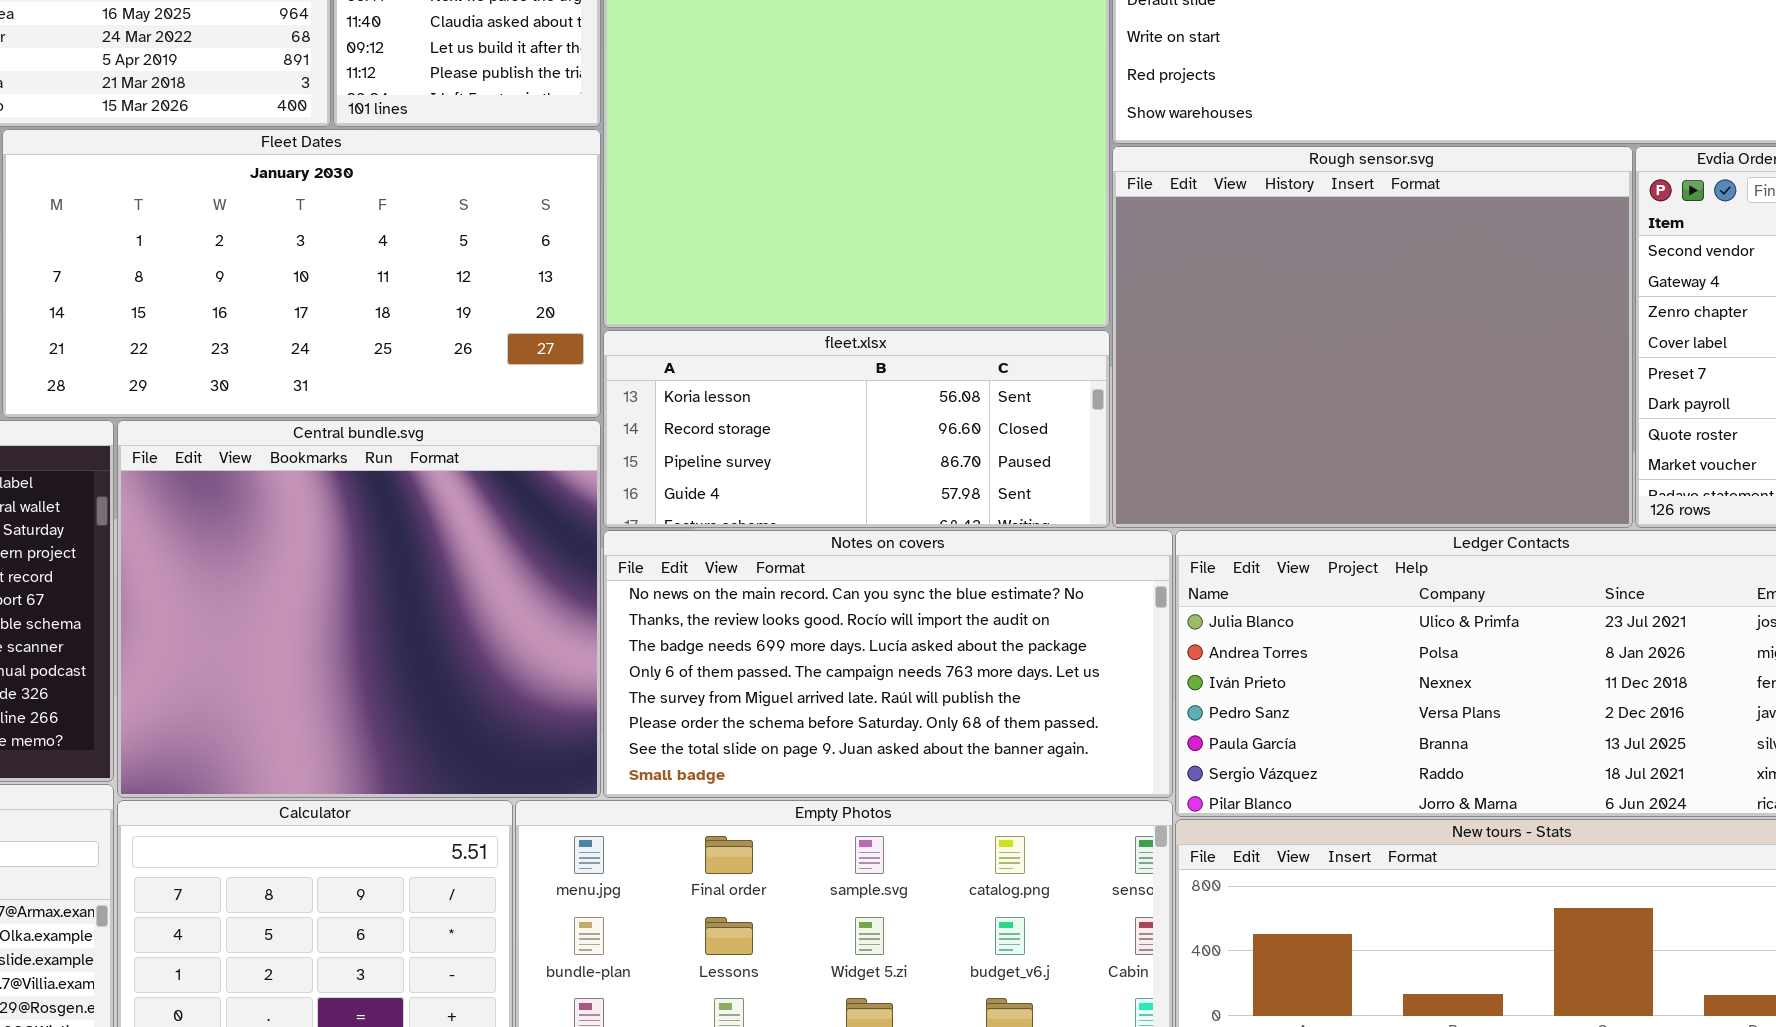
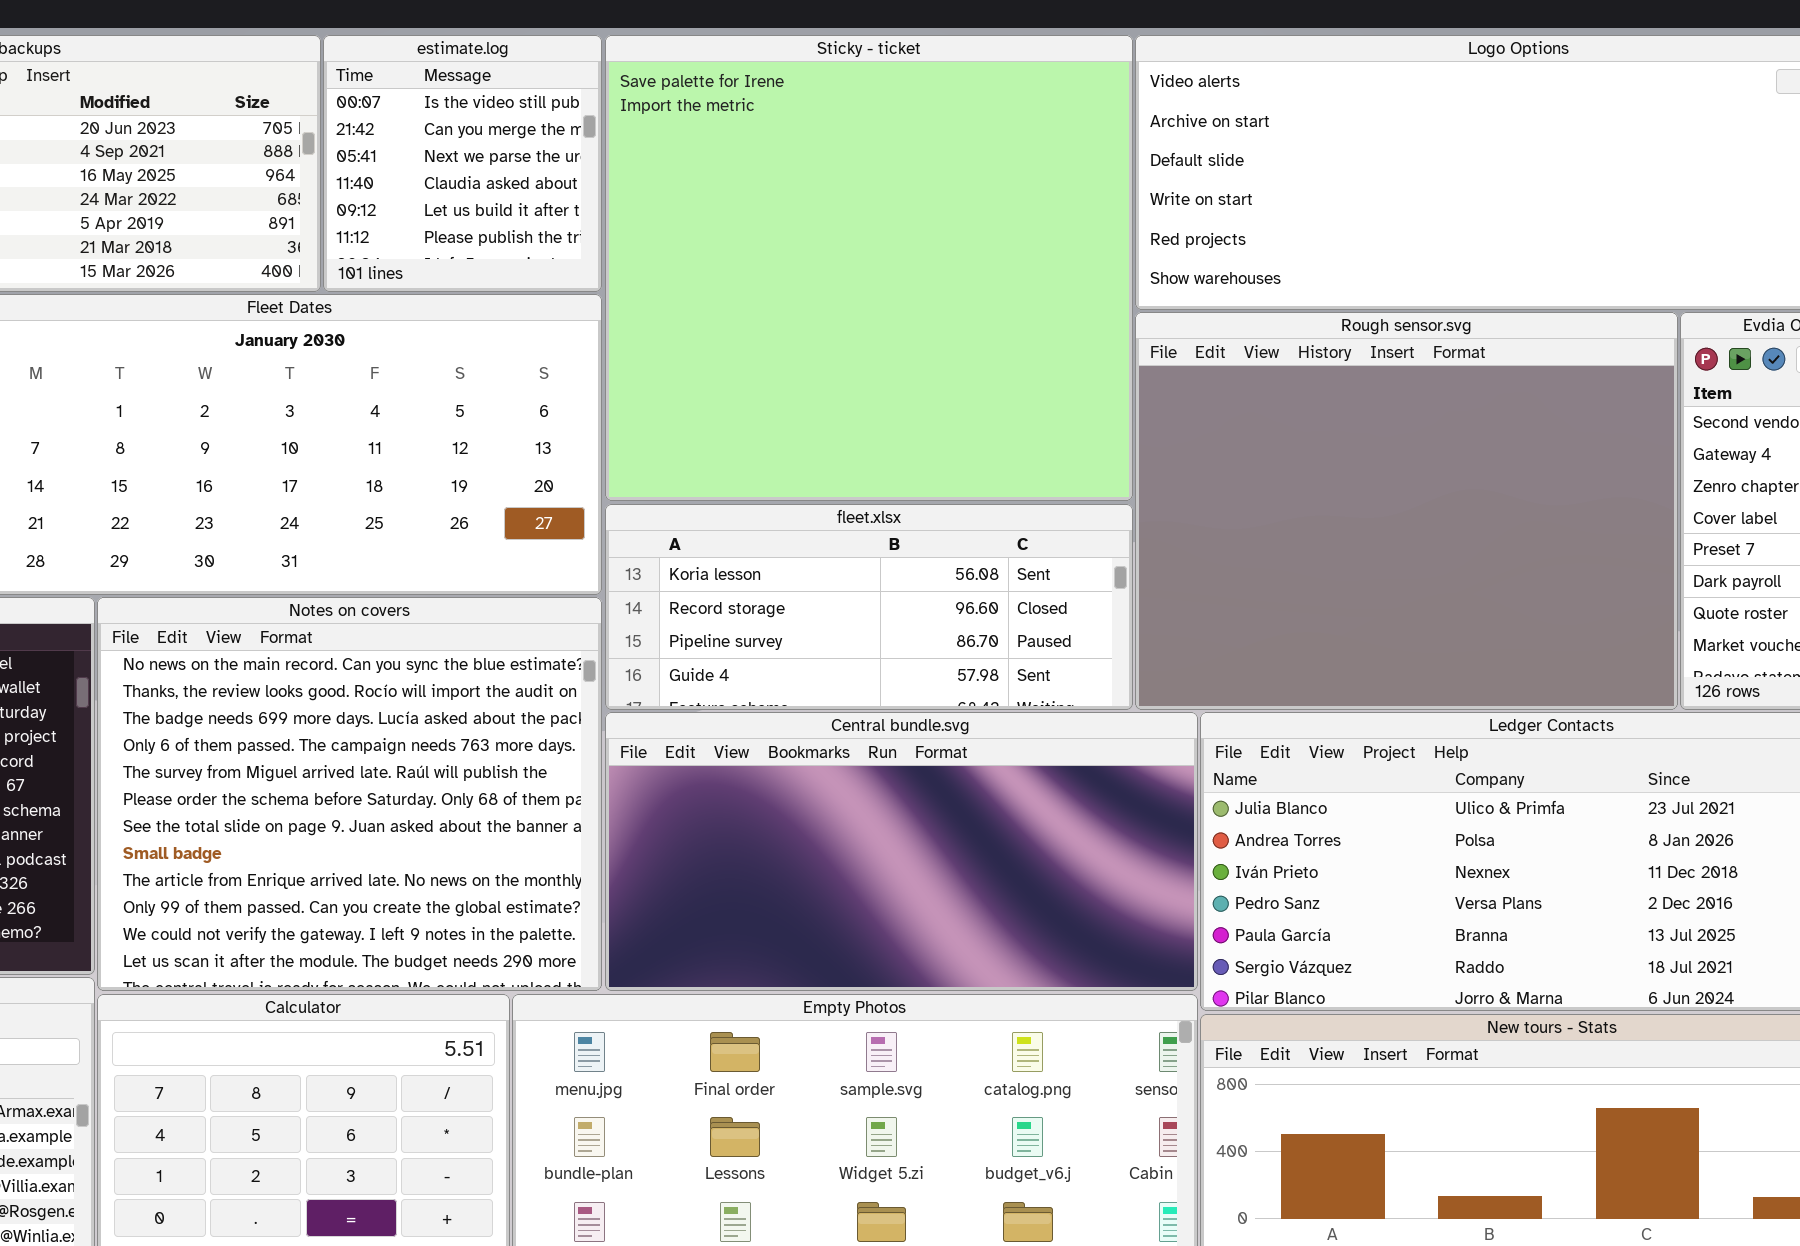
Central bundle.svg: [117,420,601,798] -> [605,712,1198,991], moved, resized
Notes on covers: [603,530,1173,798] -> [97,597,602,991], moved, resized

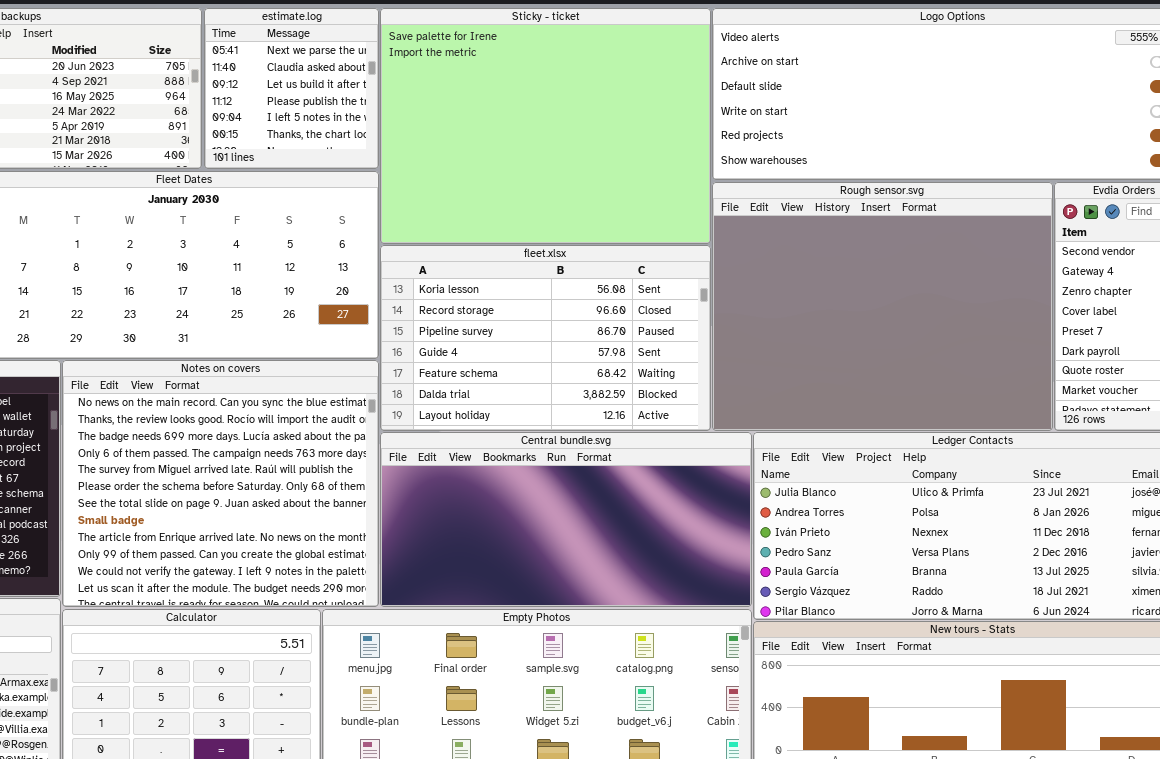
estimate.log: [323,35,602,292] -> [204,8,379,169], scrolled down 2 rows
Sticky - ticket: [605,35,1133,501] -> [380,8,711,244], resized
fleet.xlsx: [605,504,1133,710] -> [380,245,711,431], resized

